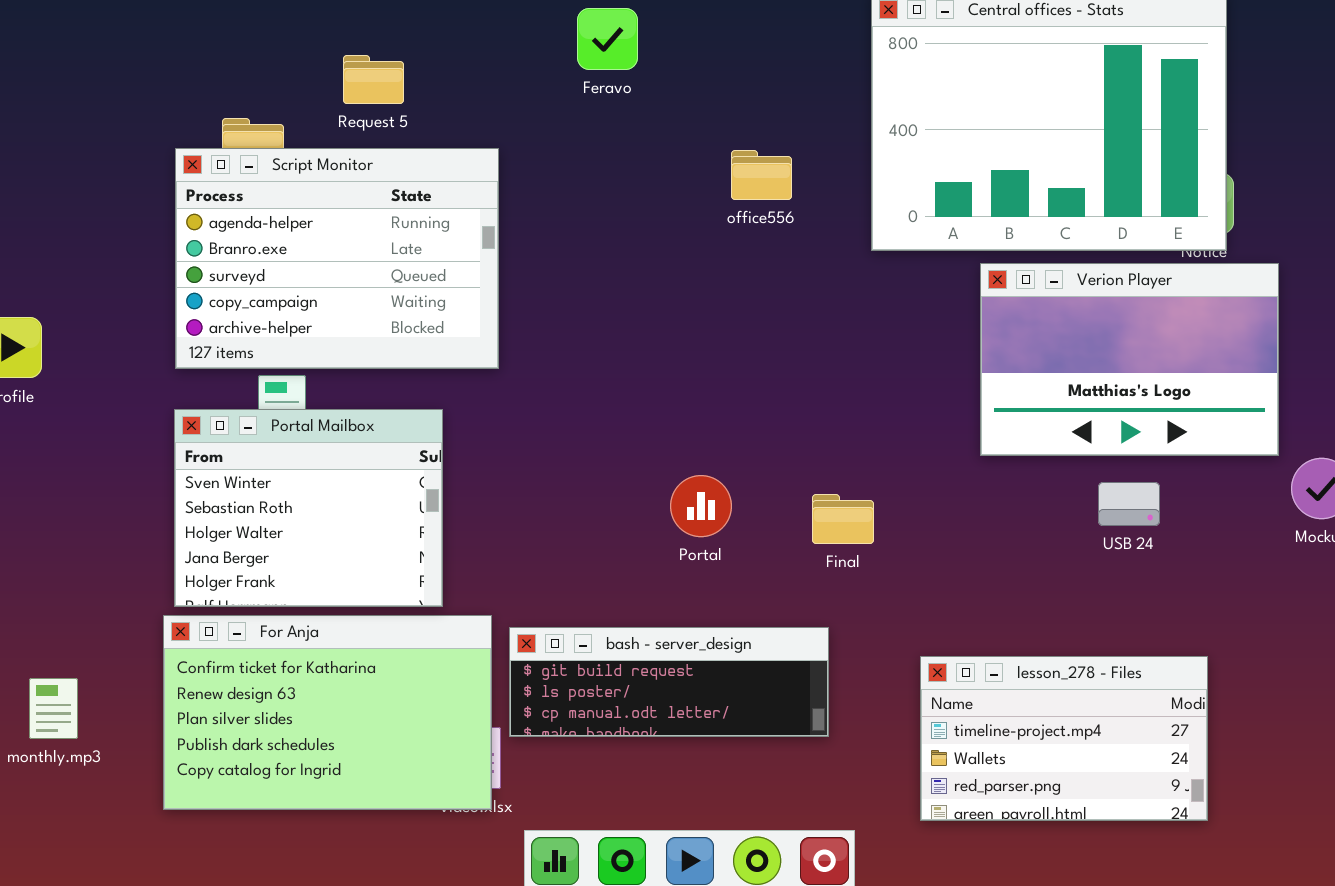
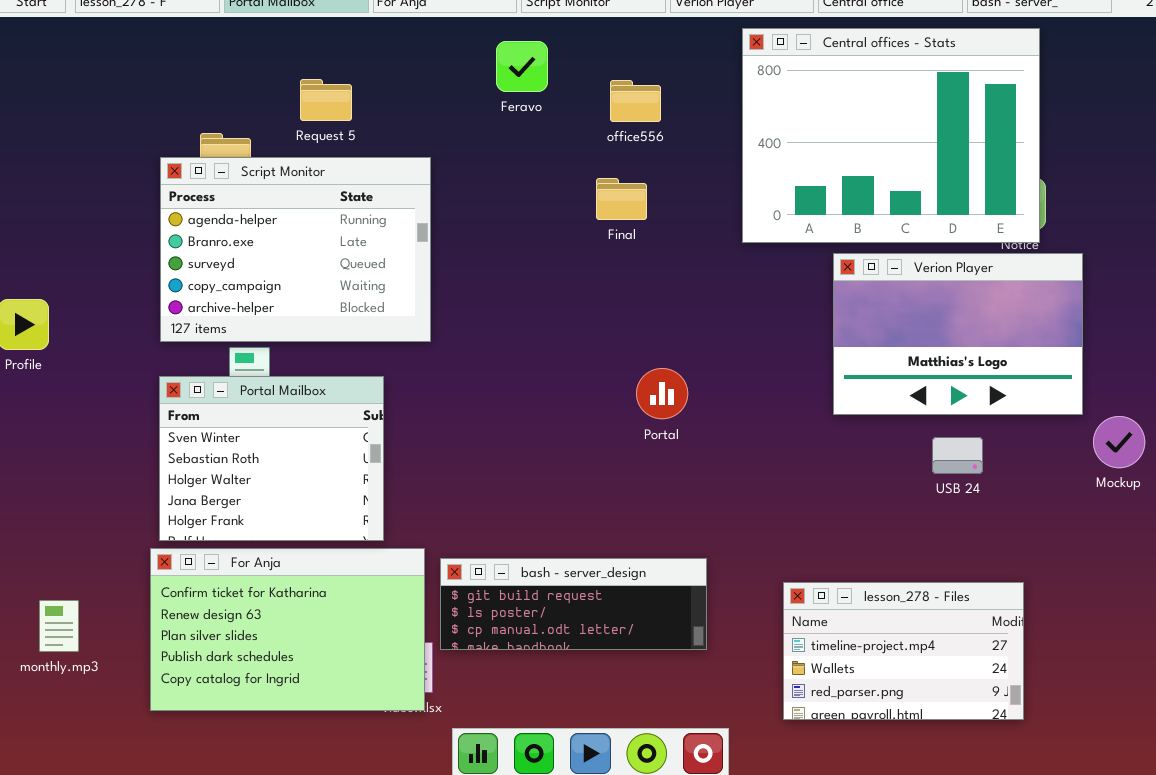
office556: [731,150,792,200] -> [610,80,661,122], moved
Portal: [670,475,732,537] -> [636,368,688,419], moved
Final: [812,494,874,544] -> [596,178,647,220], moved

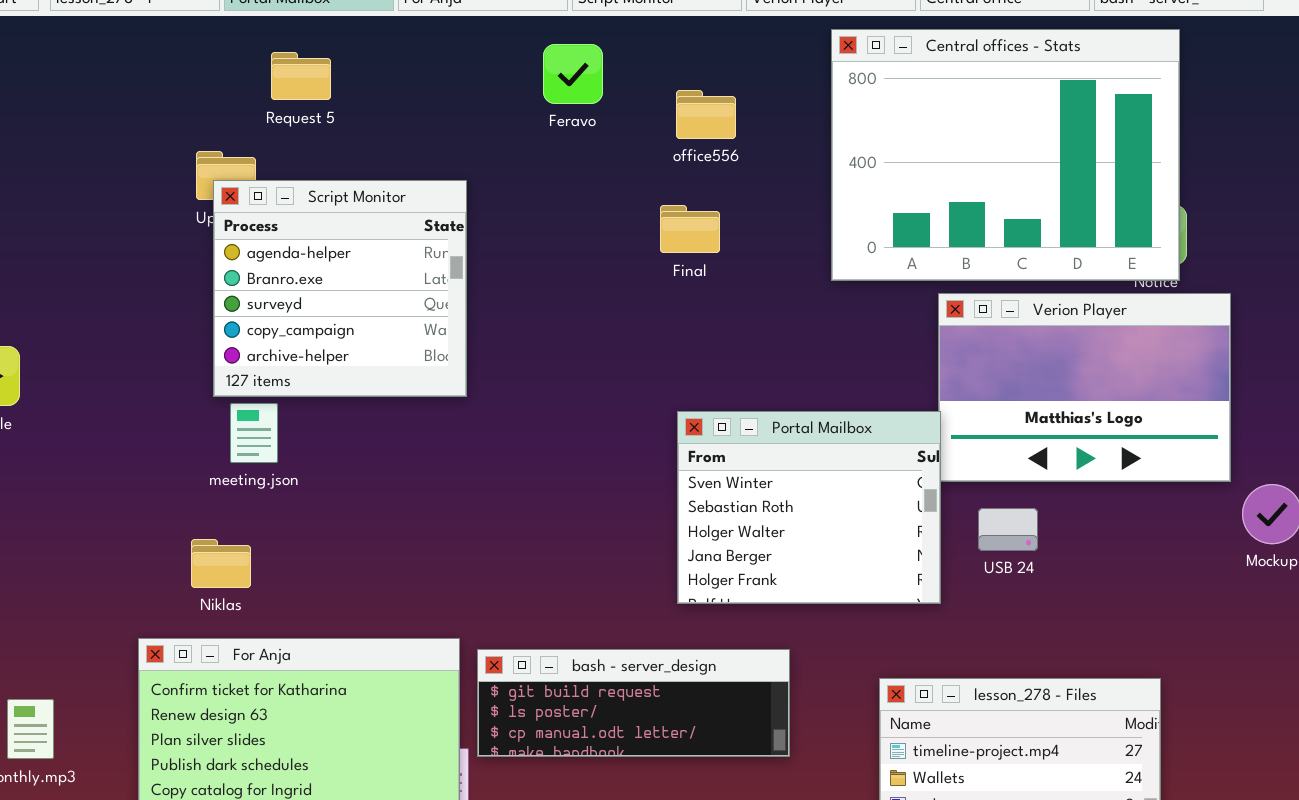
Request 5: [300,79,352,121] -> [271,52,331,100], moved
Script Monitor: [160,157,431,342] -> [213,180,467,397], resized
Portal Mailbox: [159,376,384,541] -> [677,411,941,604], moved
USB 24: [932,437,983,474] -> [978,508,1038,551], moved

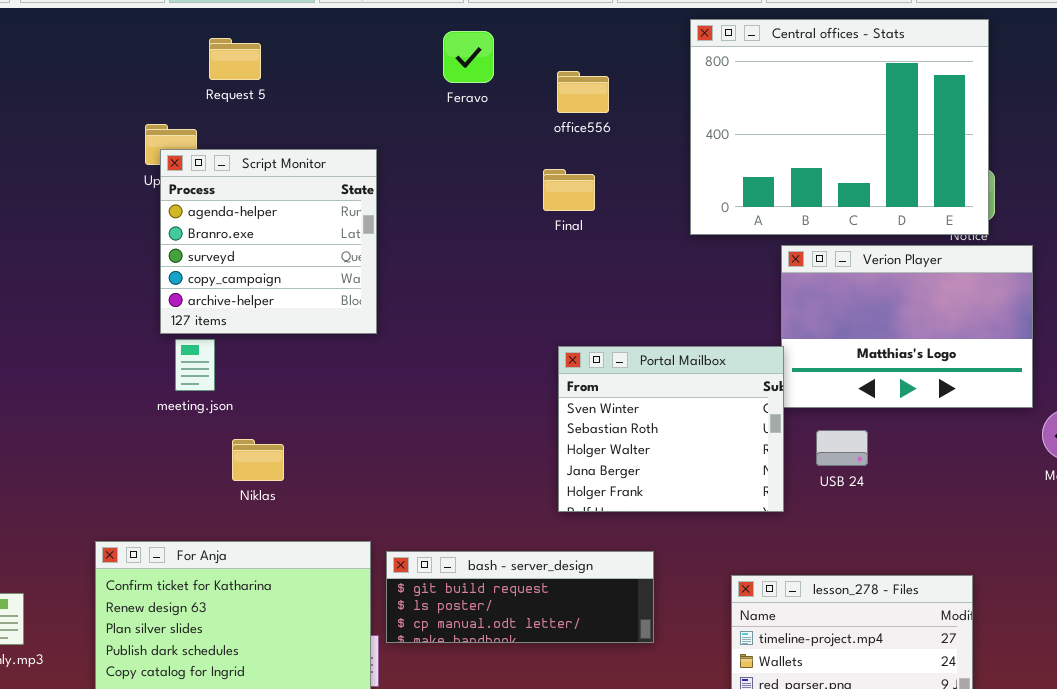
Niklas: [191,539,251,588] -> [232,439,284,481], moved

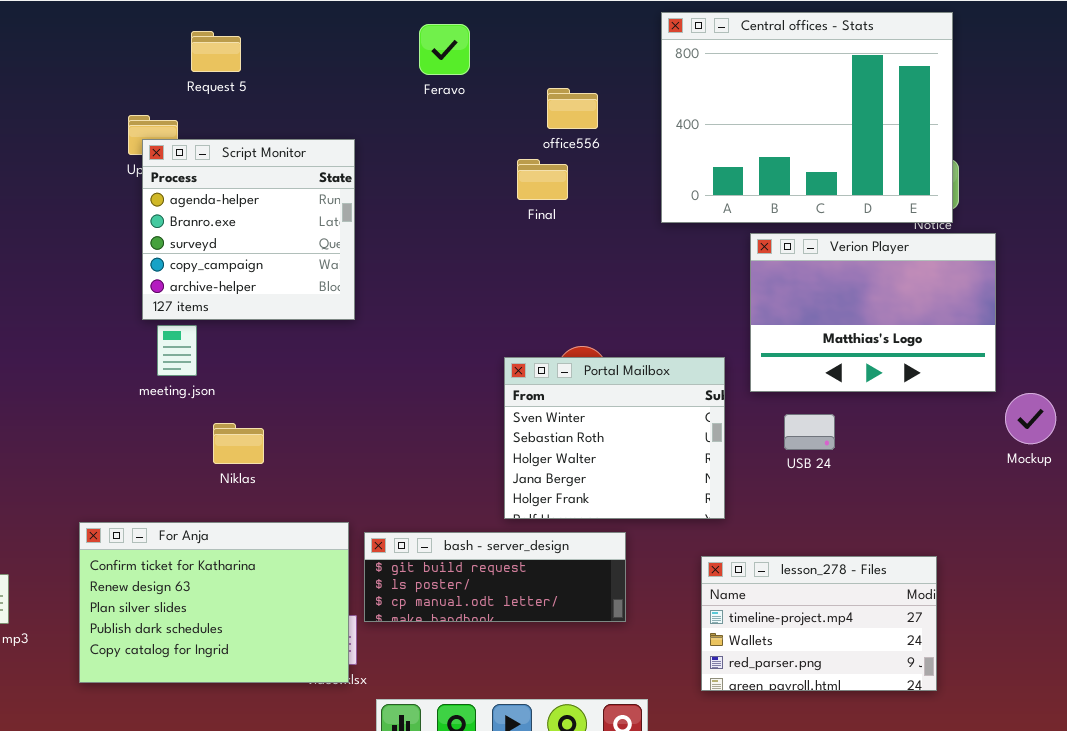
office556: [557,71,609,113] -> [547,88,598,129], moved
Portal Mailbox: [558,346,784,512] -> [504,357,725,519], moved

